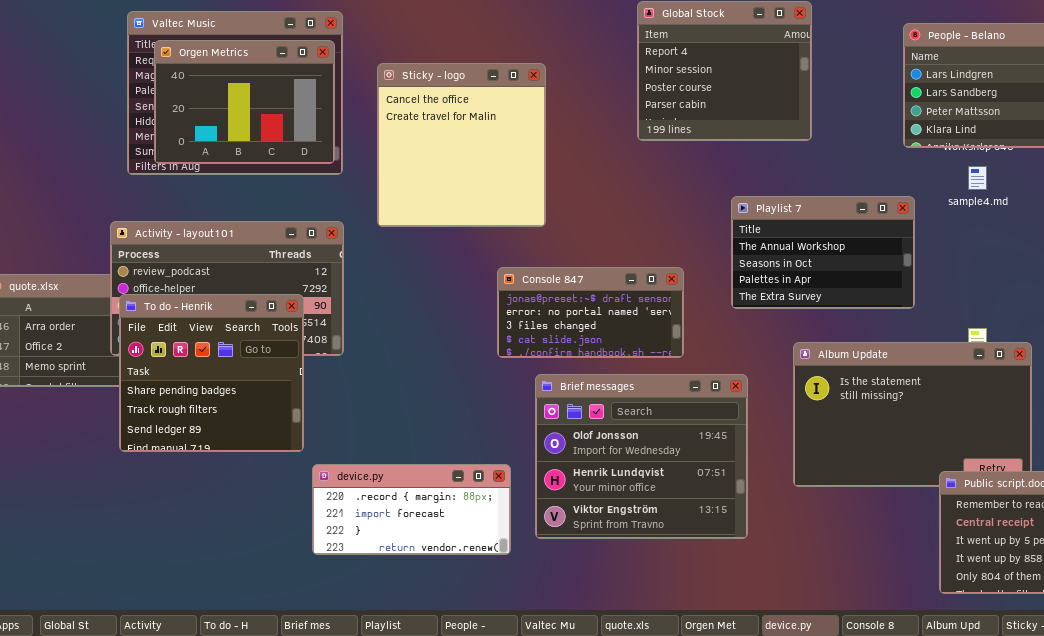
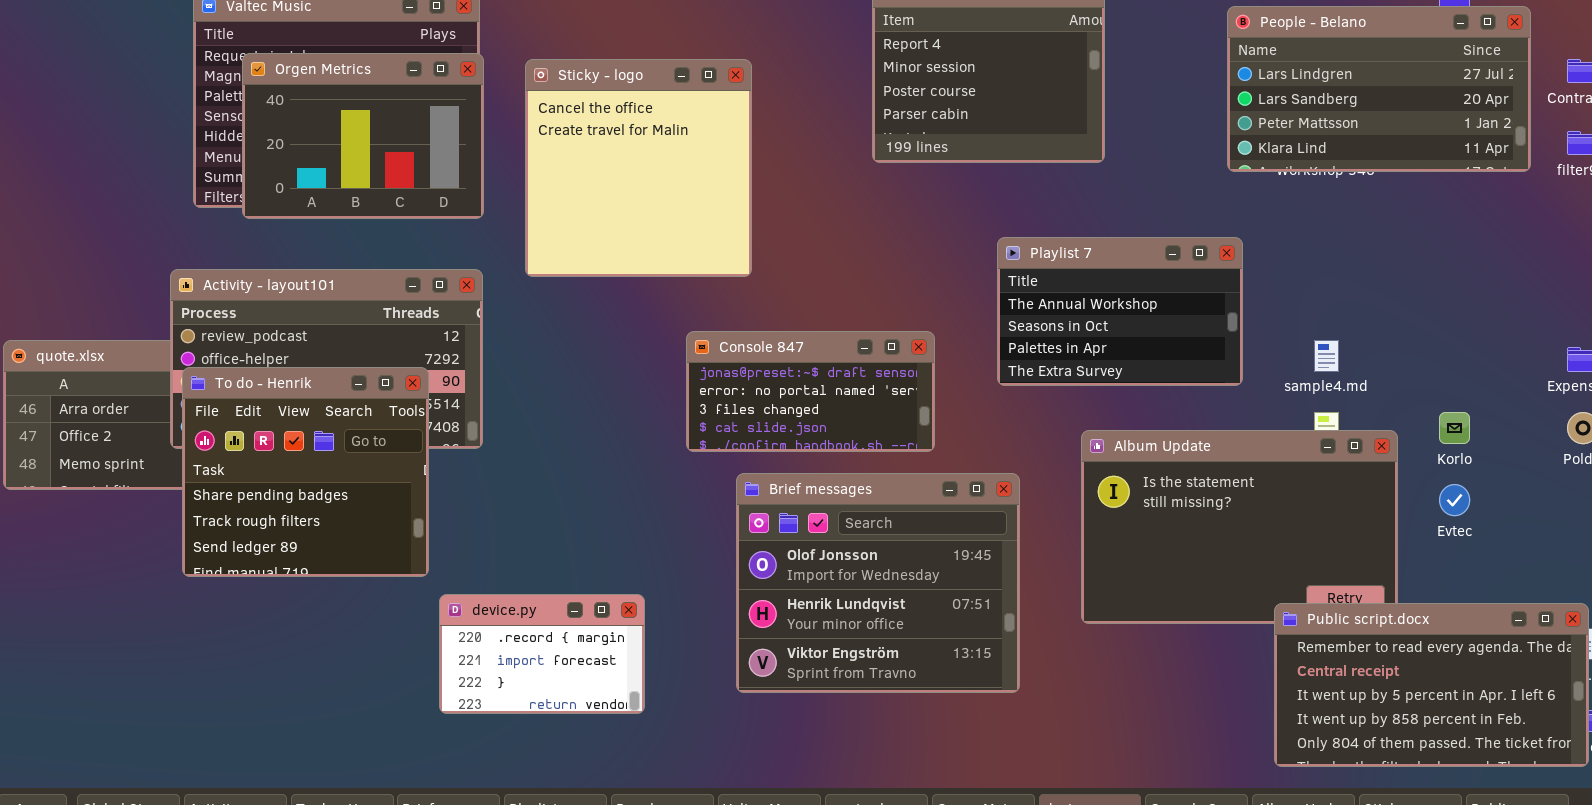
Orgen Metrics: [154,40,335,164] -> [242,53,484,219], moved
sample4.md: [968,166,987,190] -> [1314,340,1339,372], moved
device.py: [312,464,511,555] -> [439,594,645,714], resized

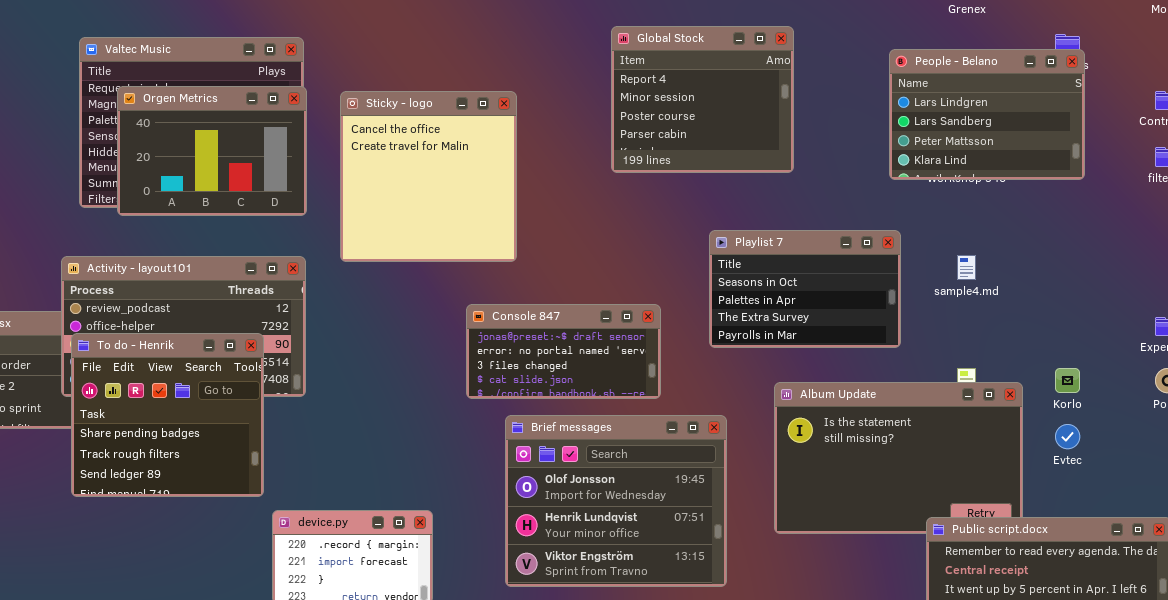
People - Belano: [1227,6,1531,172] -> [889,49,1085,180], resized
Playlist 7: [997,237,1243,386] -> [709,230,901,348], scrolled down 1 row
sample4.md: [1314,340,1339,372] -> [957,255,976,280], moved

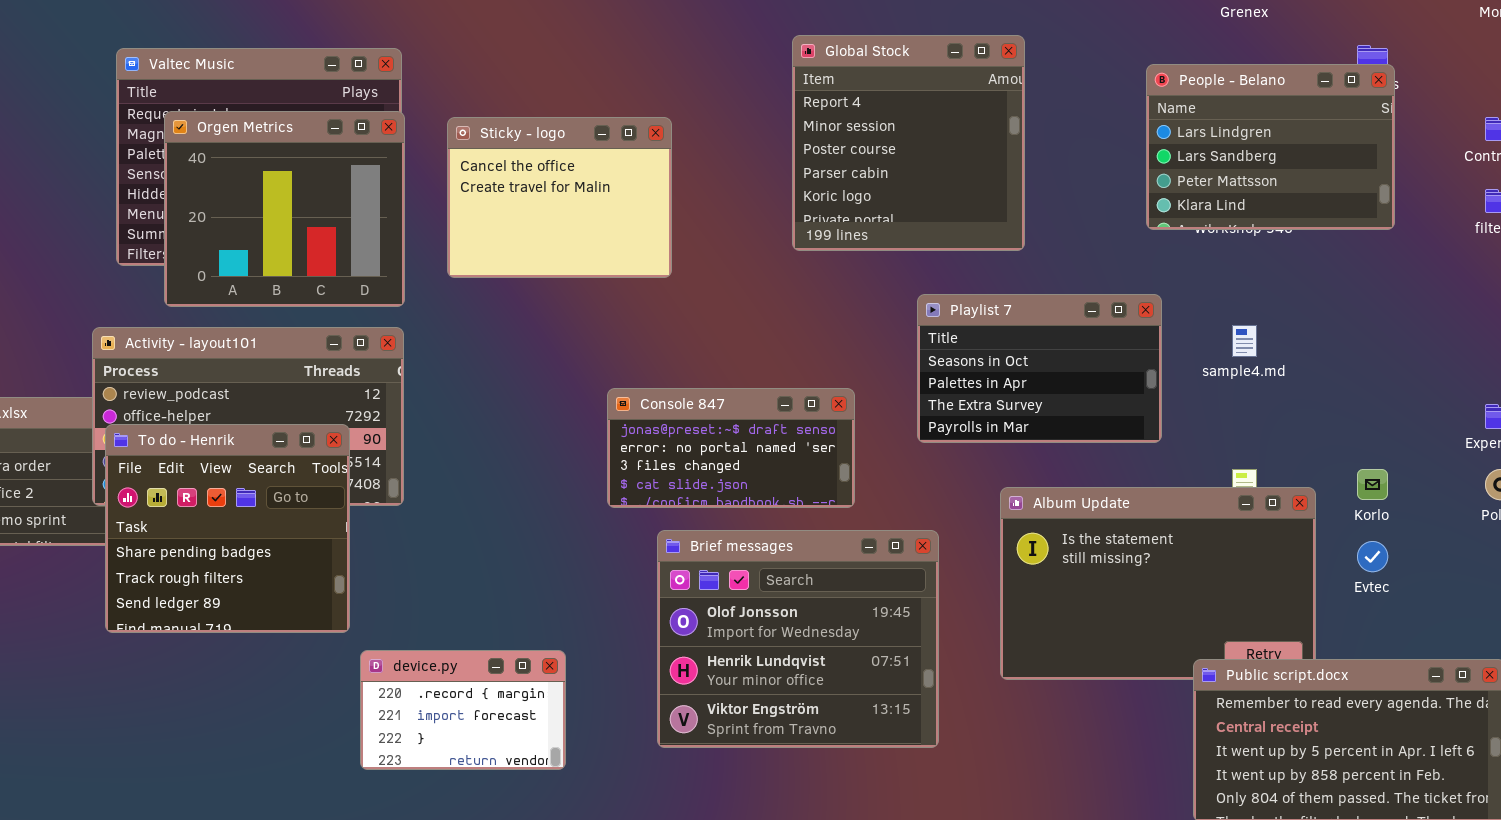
Global Stock: [611,26,794,173] -> [792,35,1025,251], resized
Orgen Metrics: [117,86,307,216] -> [164,111,405,307], resized
Sticky - logo: [340,91,517,262] -> [447,117,672,278], resized

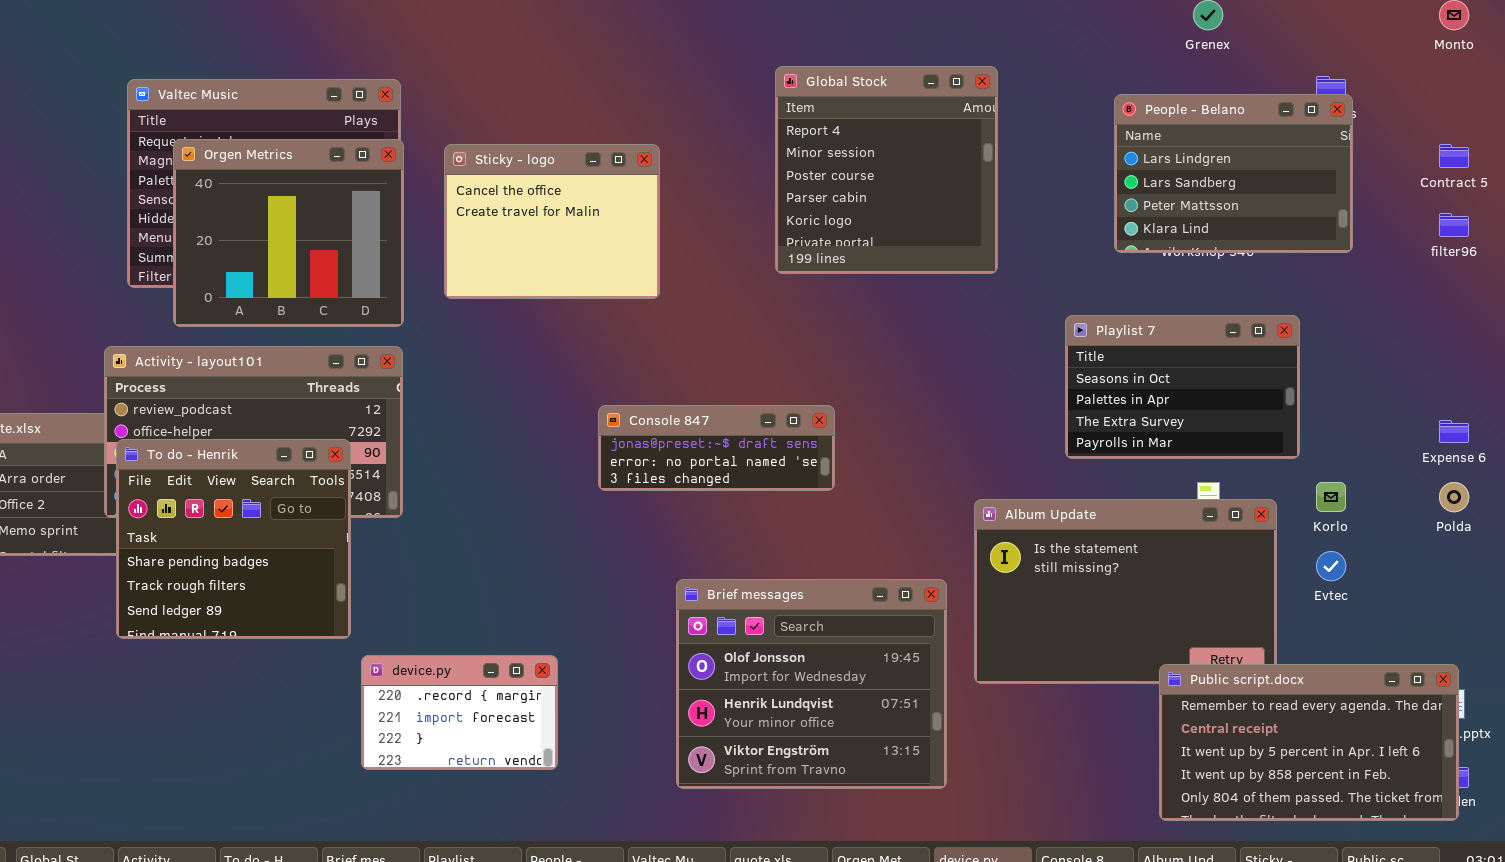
Playlist 7: [917,294,1162,443] -> [1065,315,1300,459], moved
Console 847: [607,388,855,508] -> [598,405,835,491], resized
Brief messages: [657,530,939,748] -> [676,579,947,789], moved

